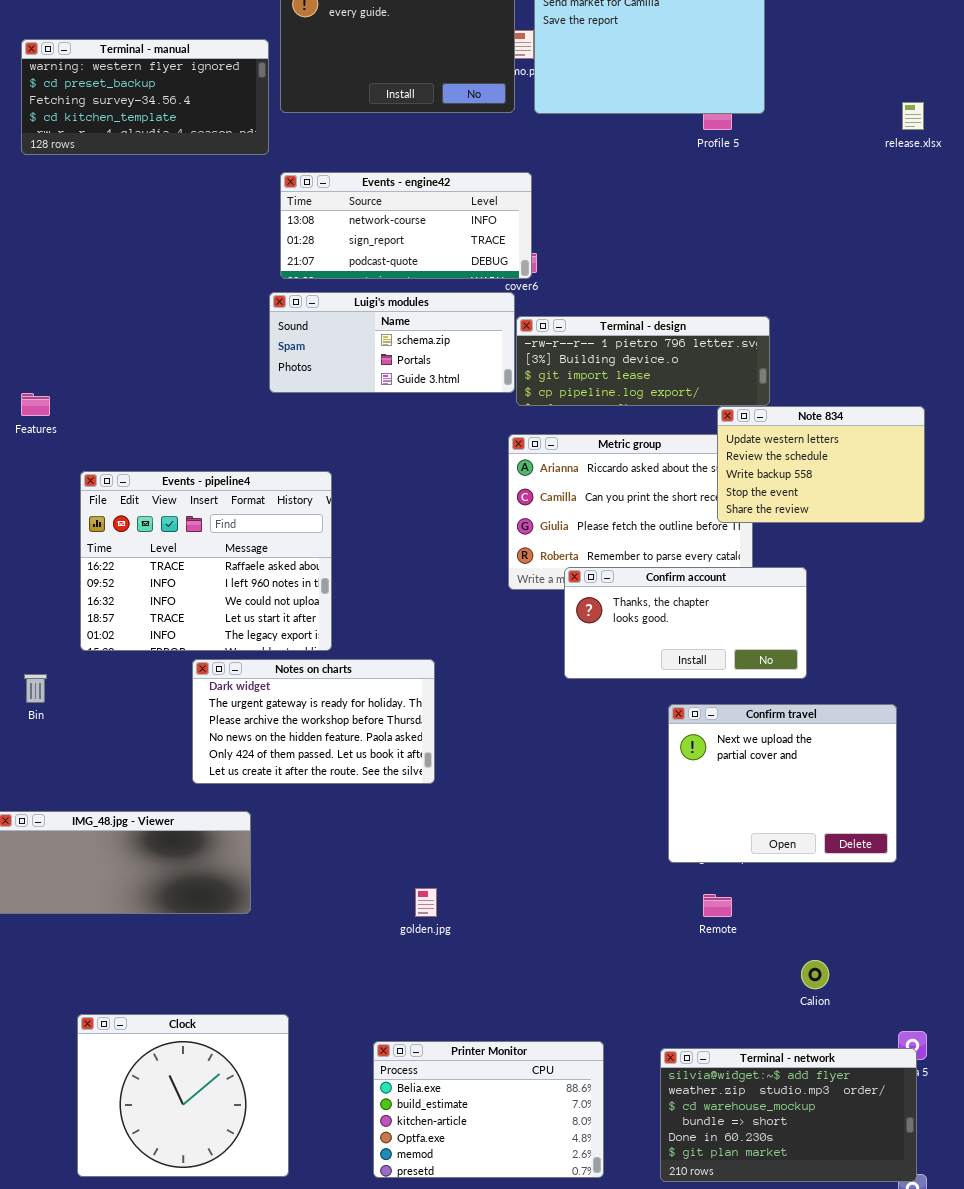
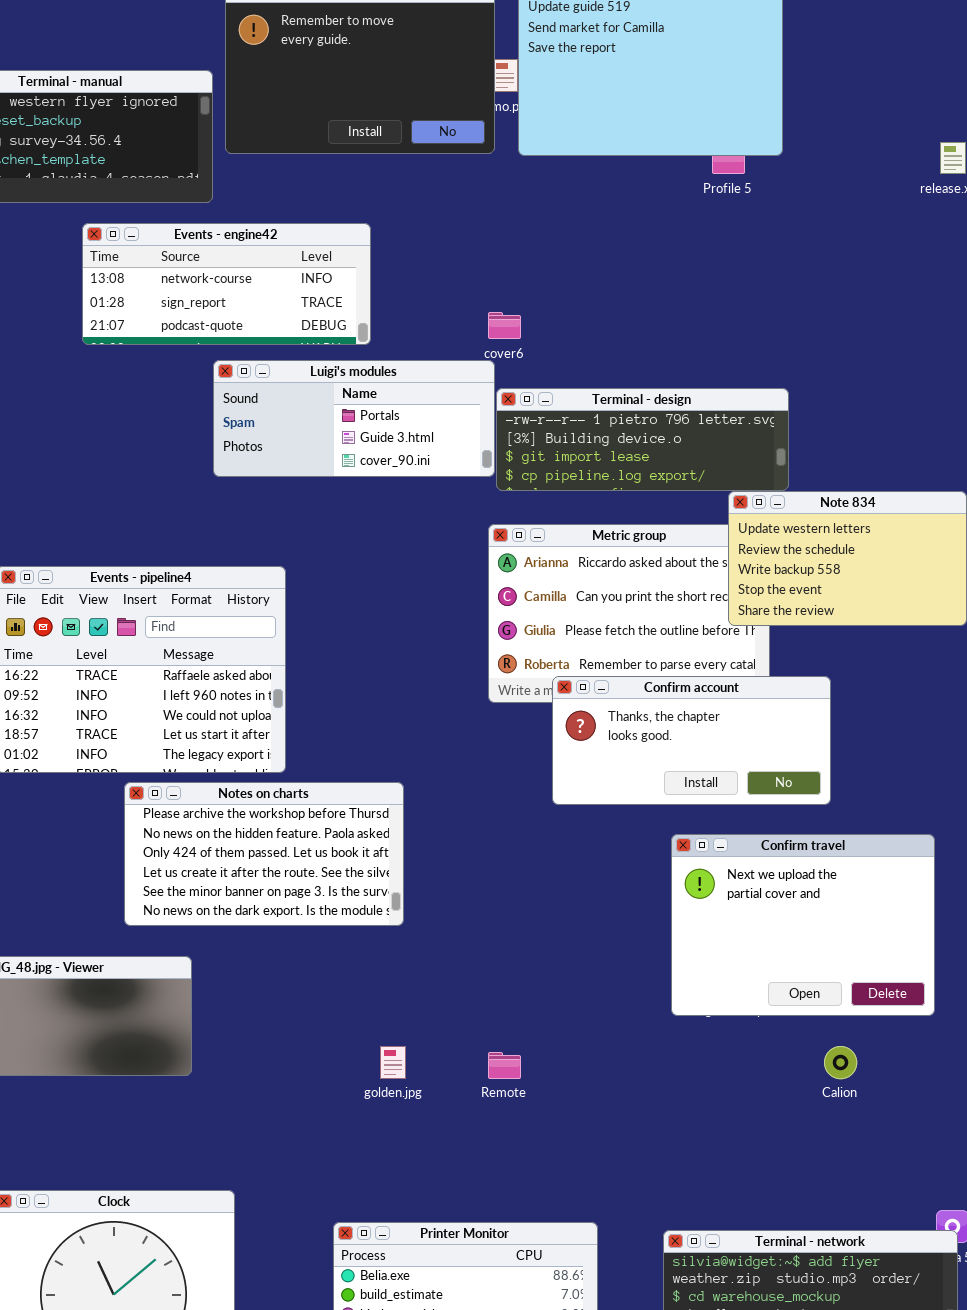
Events - engine42: [280,172,532,279] -> [82,223,371,345], moved
Luigi's modules: [269,292,515,393] -> [213,360,495,477], scrolled down 1 row
Notes on charts: [192,659,435,784] -> [124,782,404,926], scrolled down 2 rows
Remote: [703,894,732,917] -> [488,1052,521,1079], moved
Calion: [801,960,829,989] -> [824,1046,857,1079], moved

